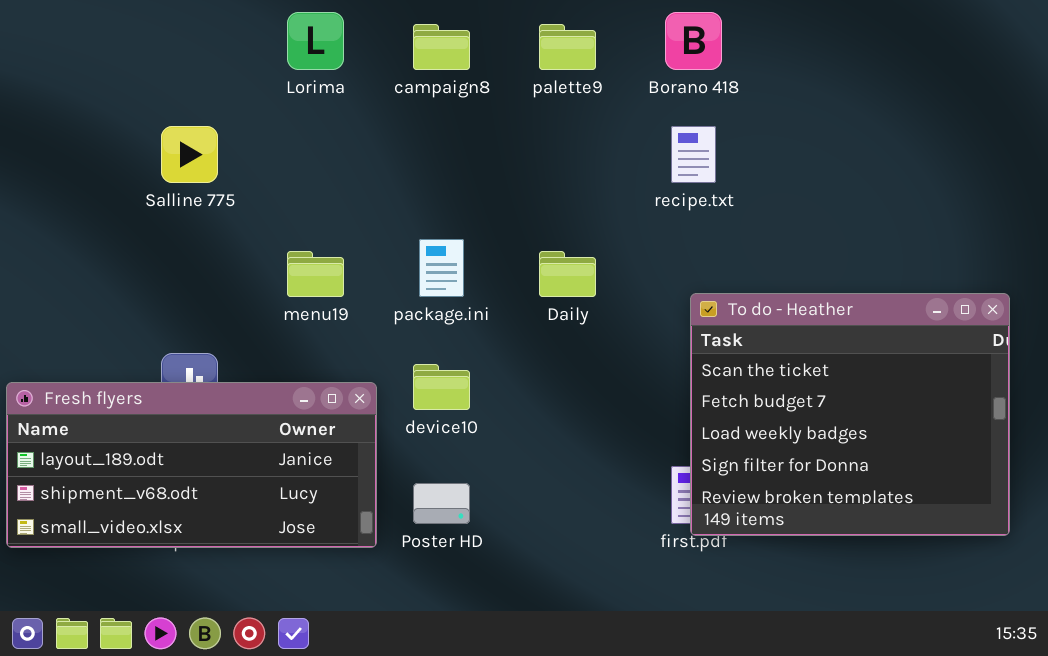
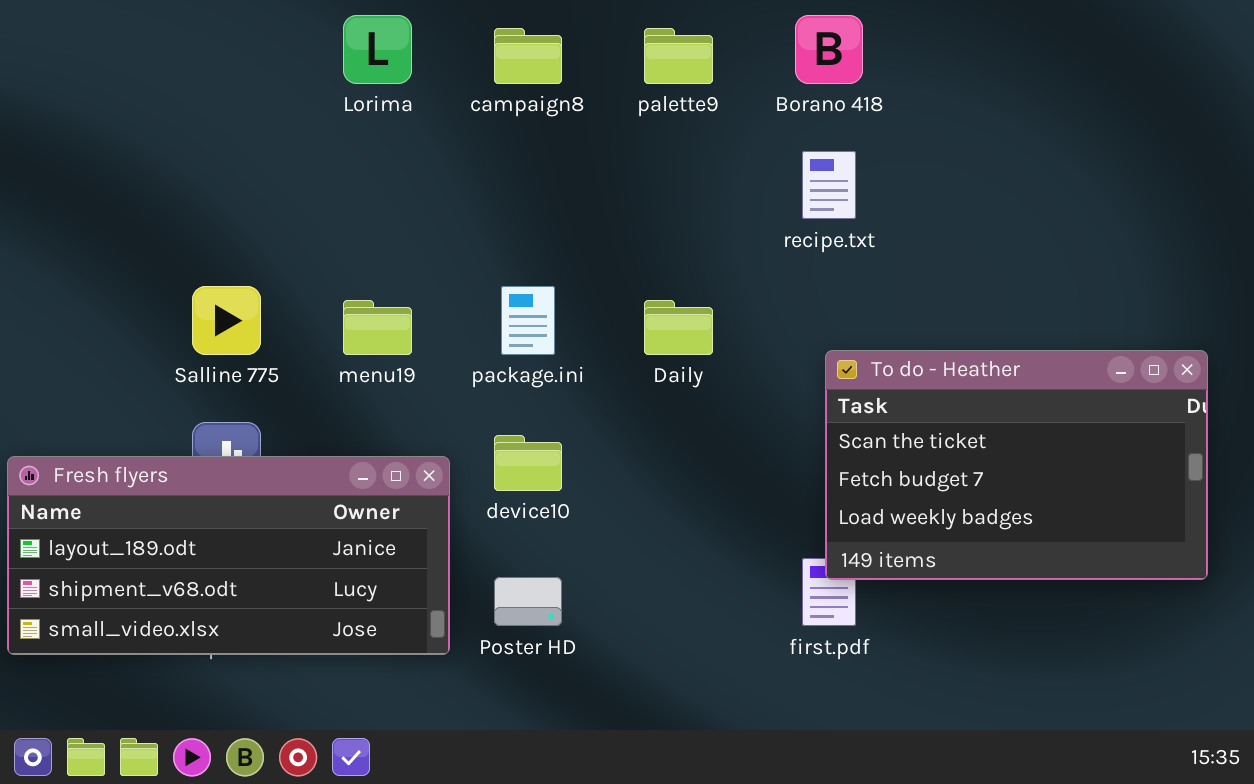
Salline 775: [161,126,218,183] -> [192,286,261,355], moved
To do - Heather: [690,293,1010,536] -> [825,350,1208,580], resized

